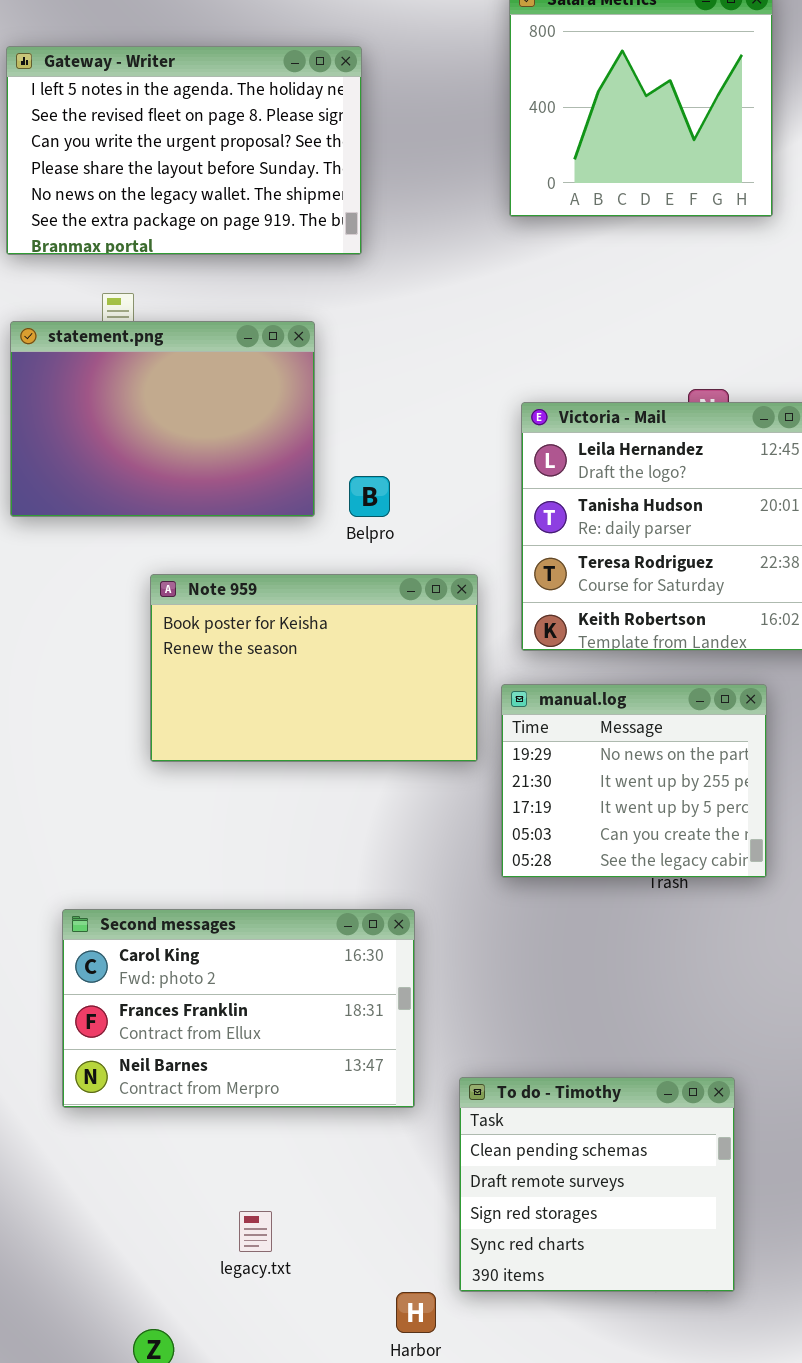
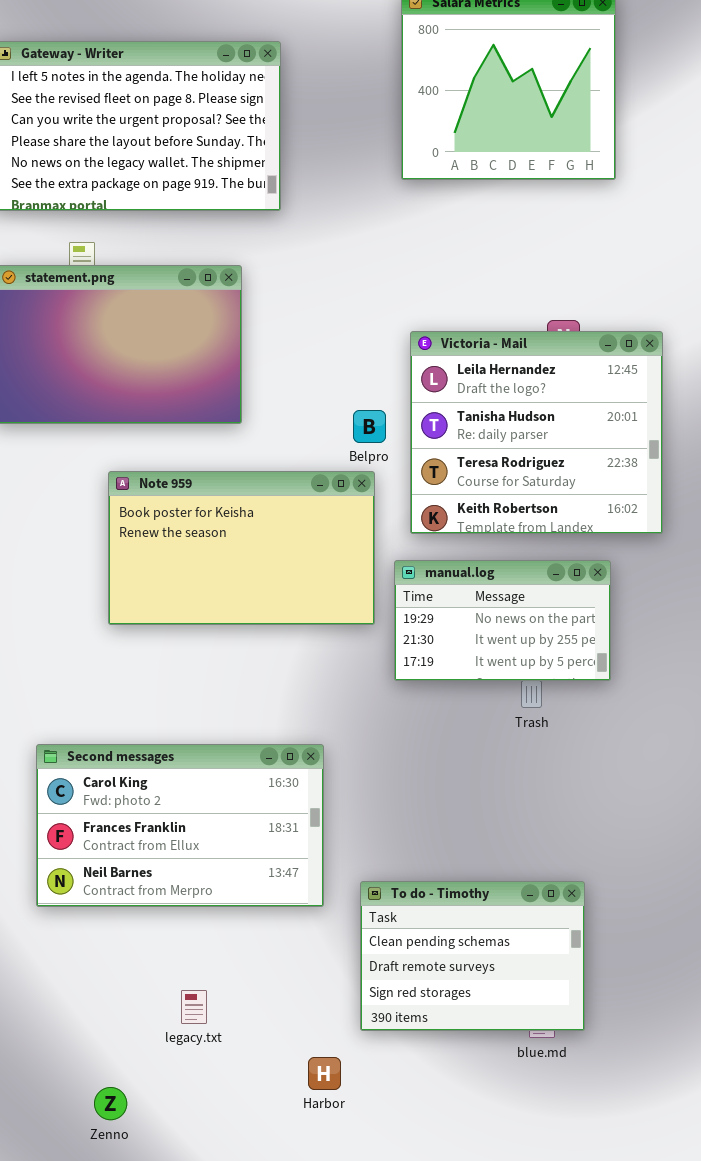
Belpro: [349,476,390,517] -> [353,410,386,443], moved
manual.log: [501,684,767,878] -> [394,560,611,681], resized
To do - Timothy: [459,1077,735,1292] -> [360,881,585,1031], resized

